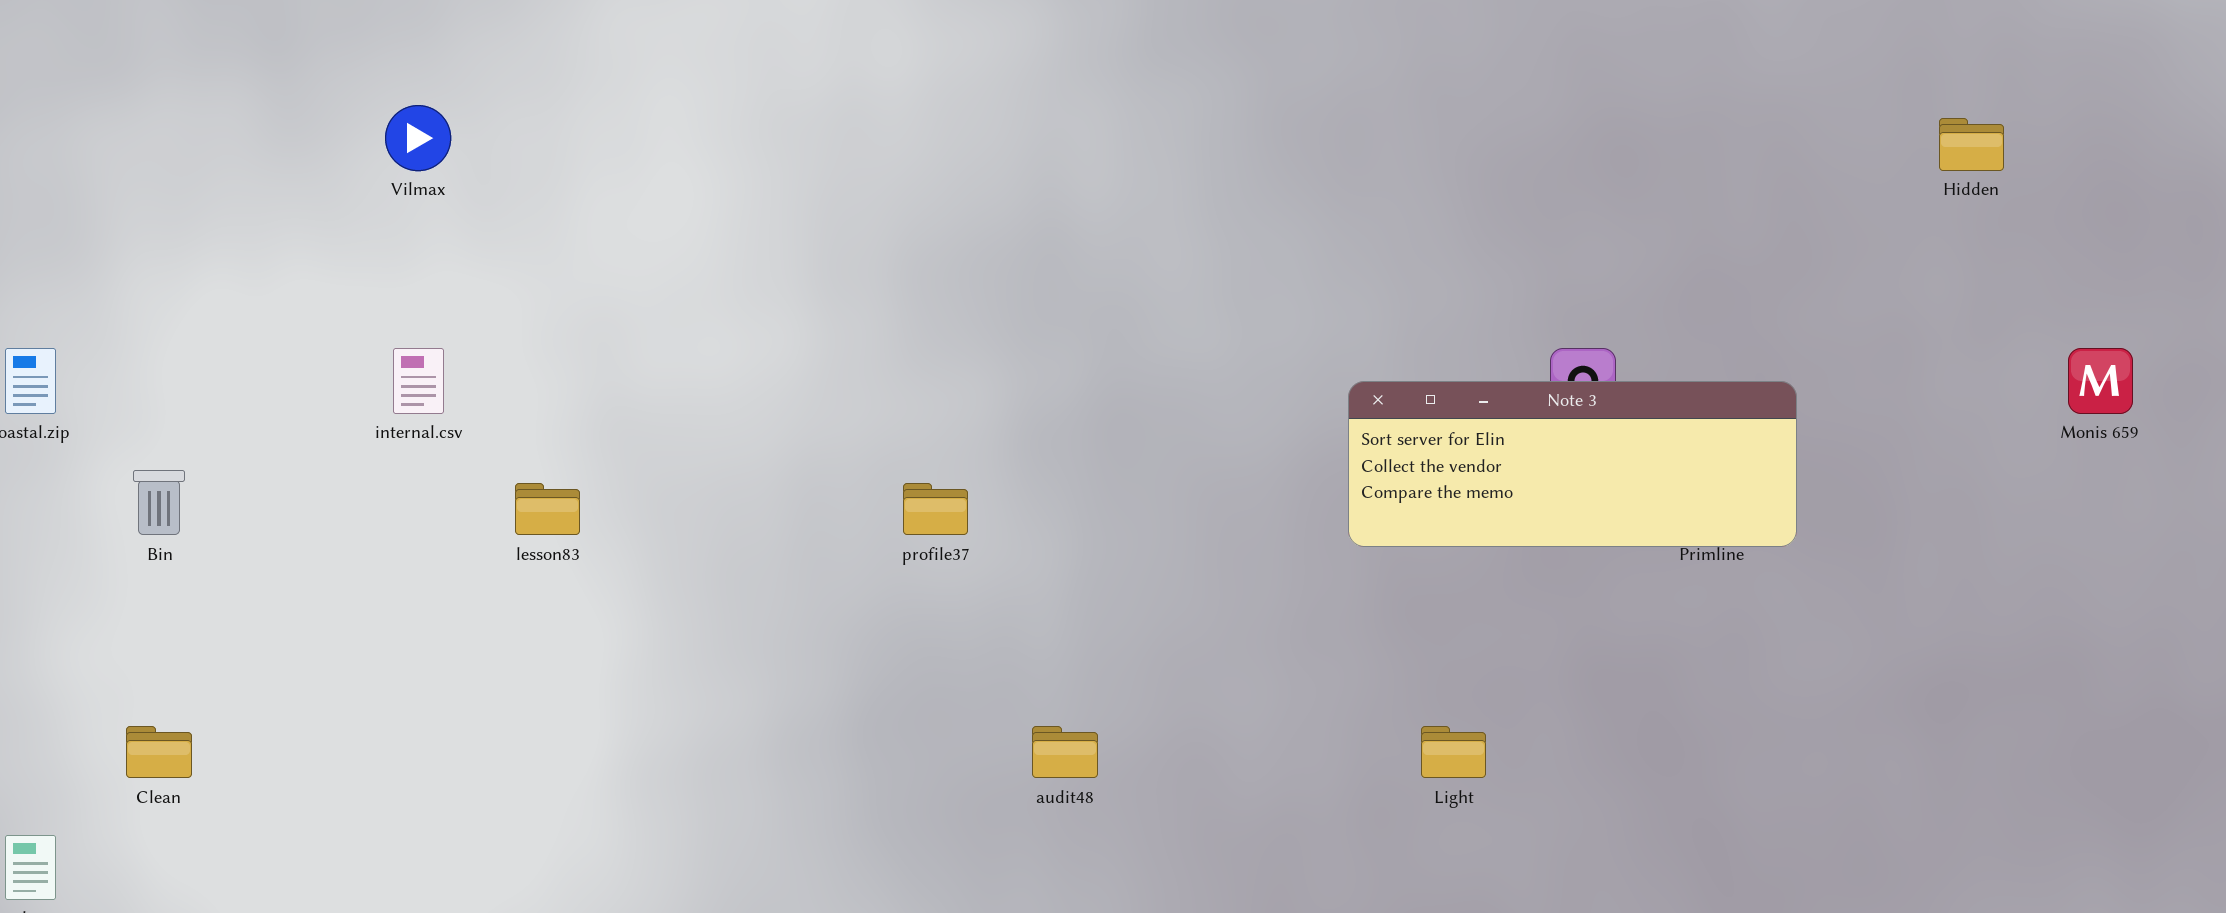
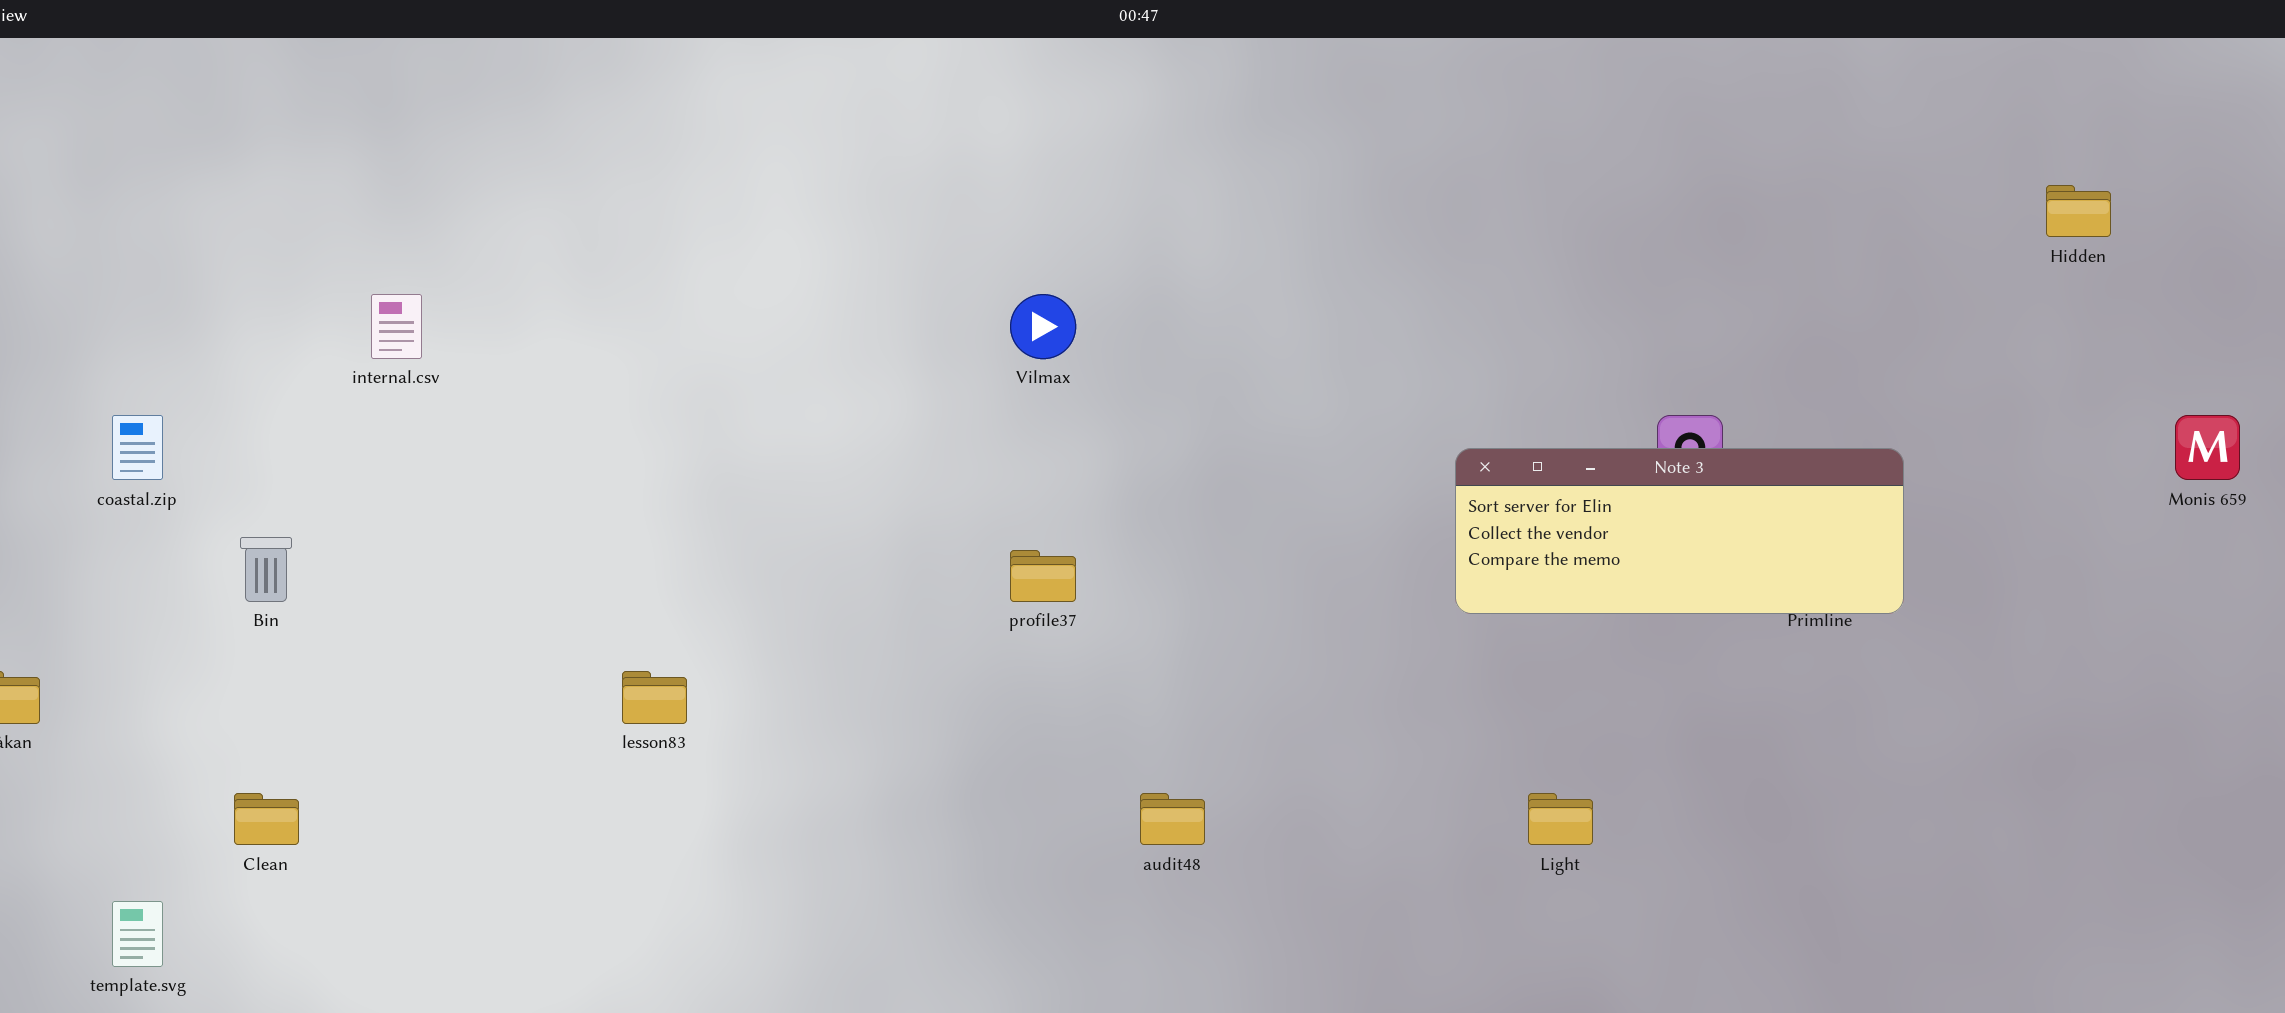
Vilmax: [385,105,451,171] -> [1010,294,1076,359], moved
internal.csv: [393,348,444,414] -> [371,294,422,359], moved
lesson83: [515,483,580,535] -> [622,671,687,724], moved

